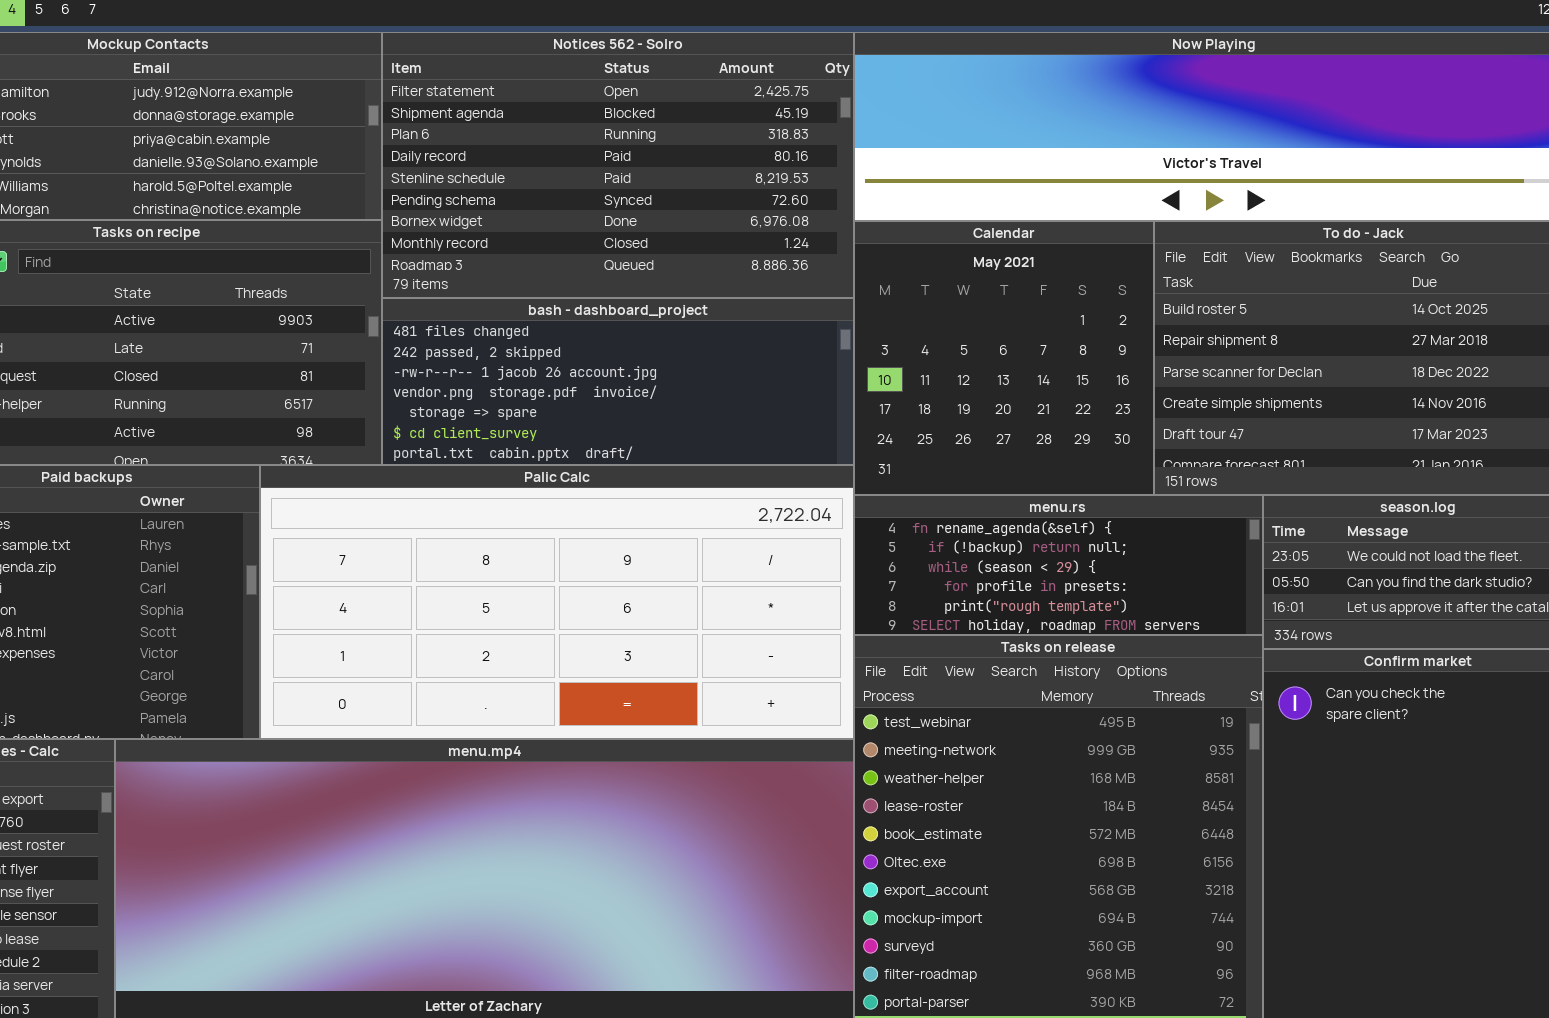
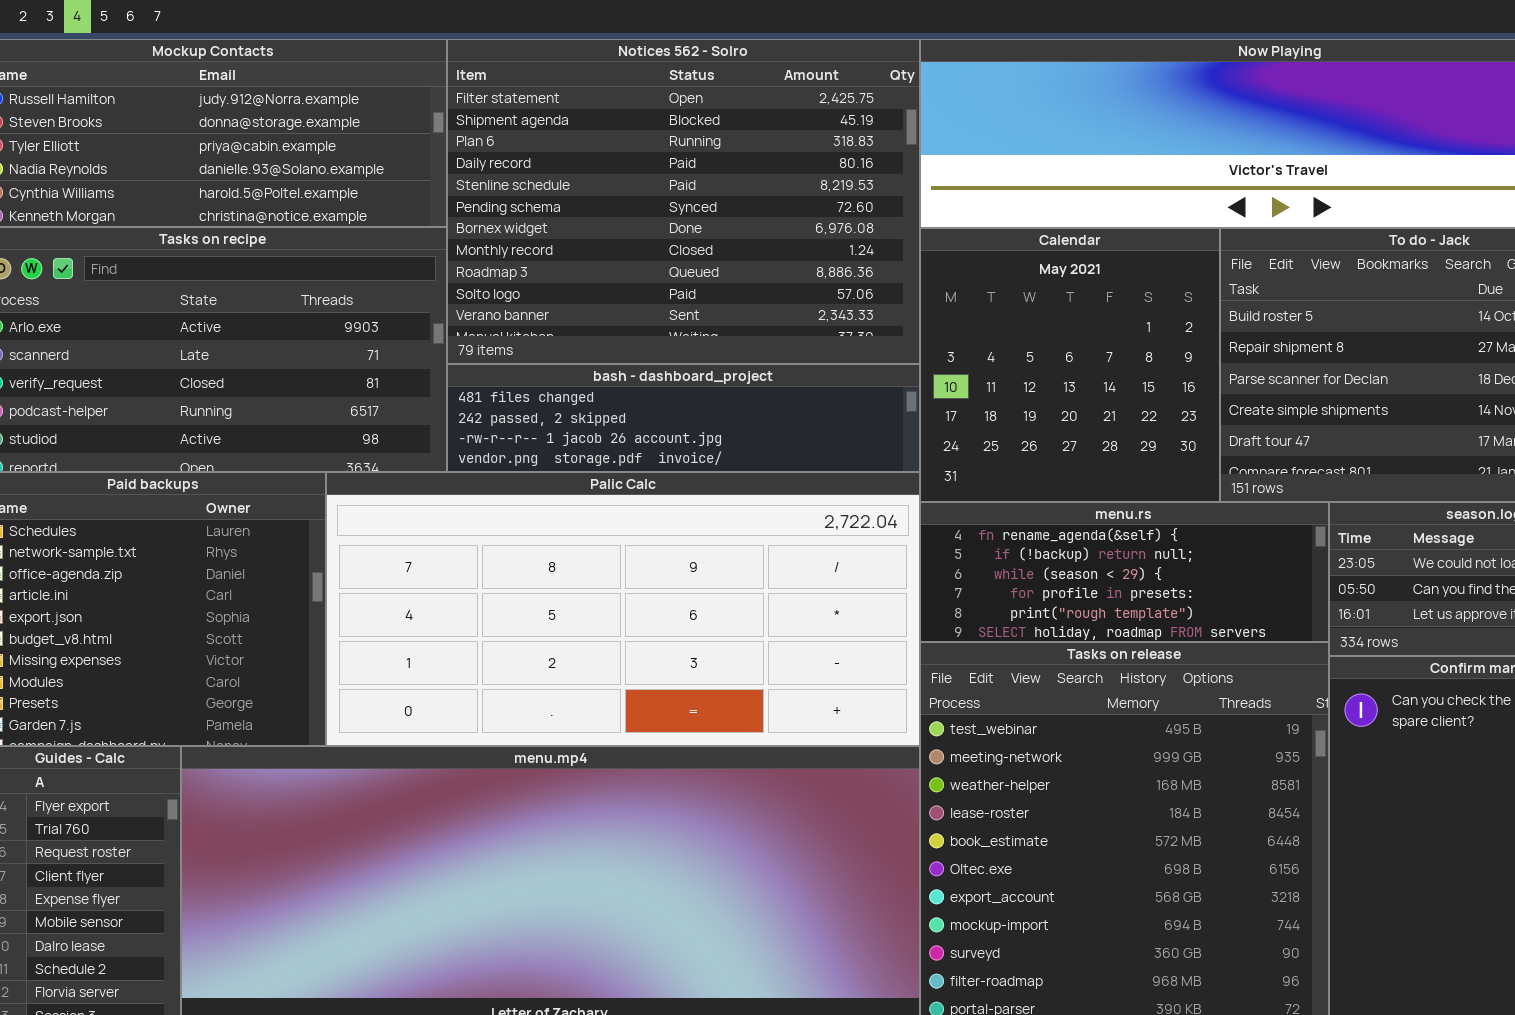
Notices 562 - Solro: [382,32,854,298] -> [447,39,920,364], resized
bash - dashboard_project: [382,298,854,465] -> [447,364,920,472], resized

